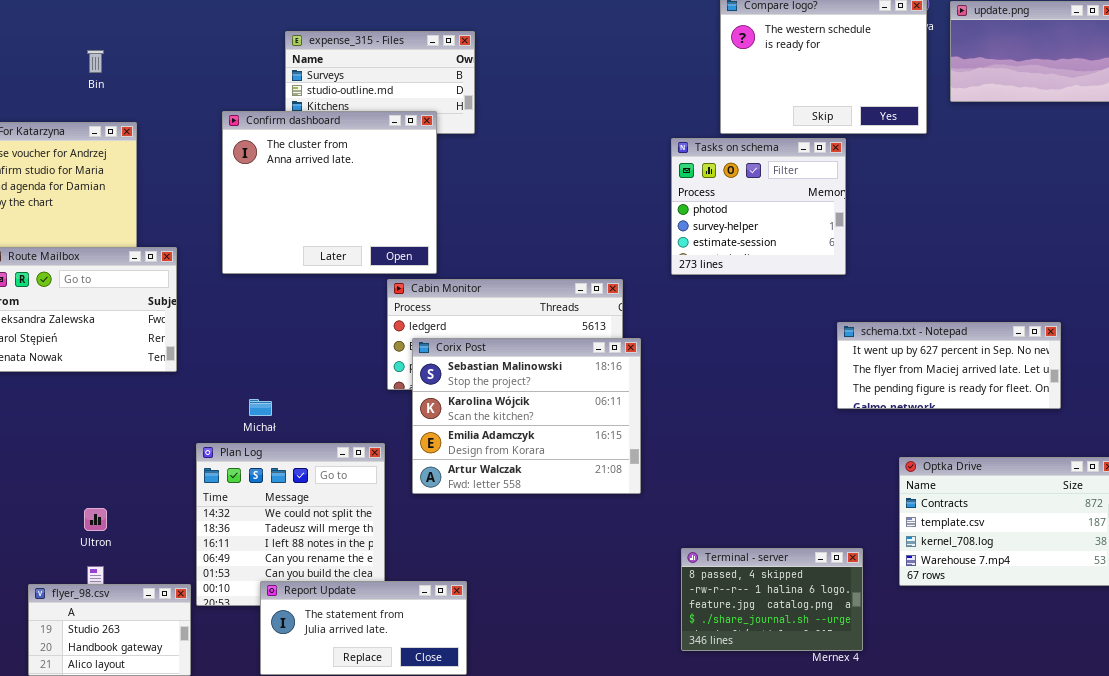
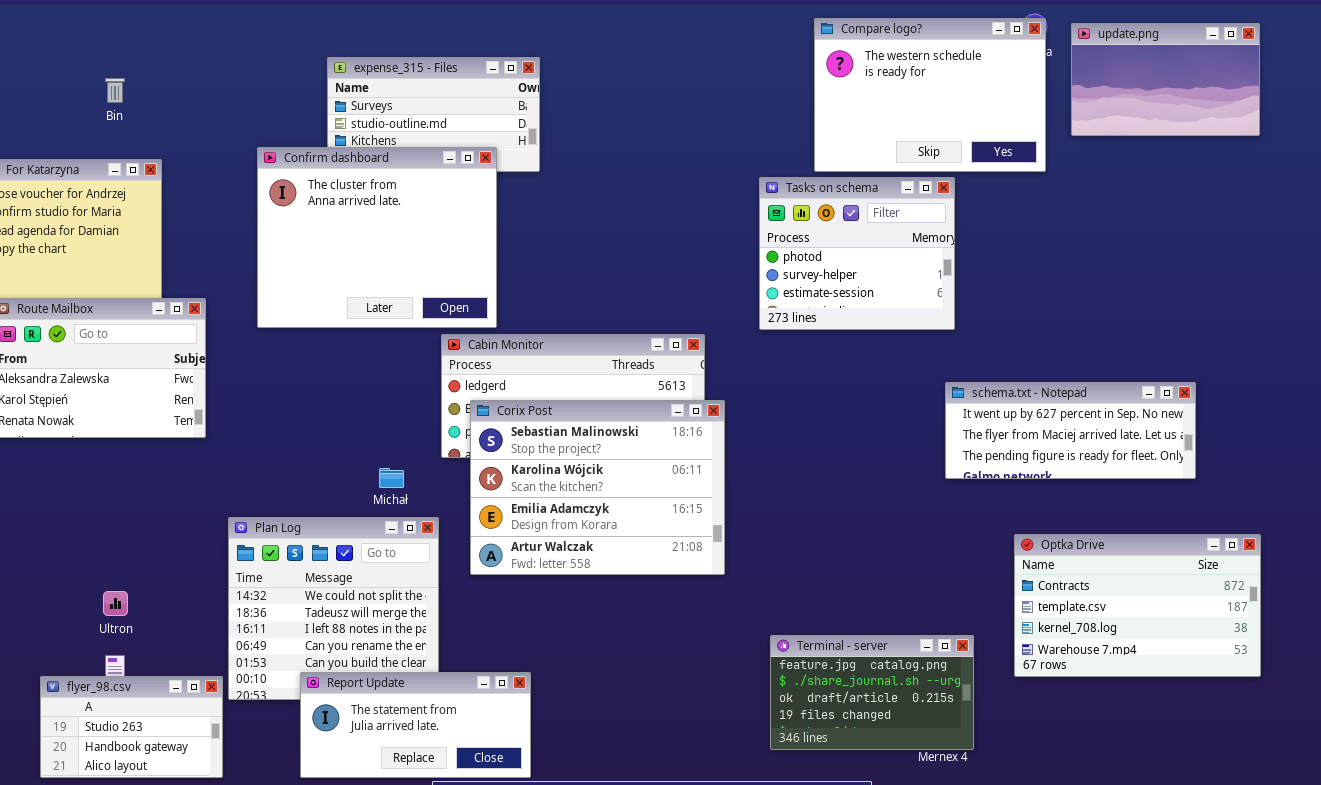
Michał: [249,399,272,416] -> [379,468,404,488], moved
Terminal - server: [681,548,863,651] -> [770,635,974,750], scrolled down 2 rows

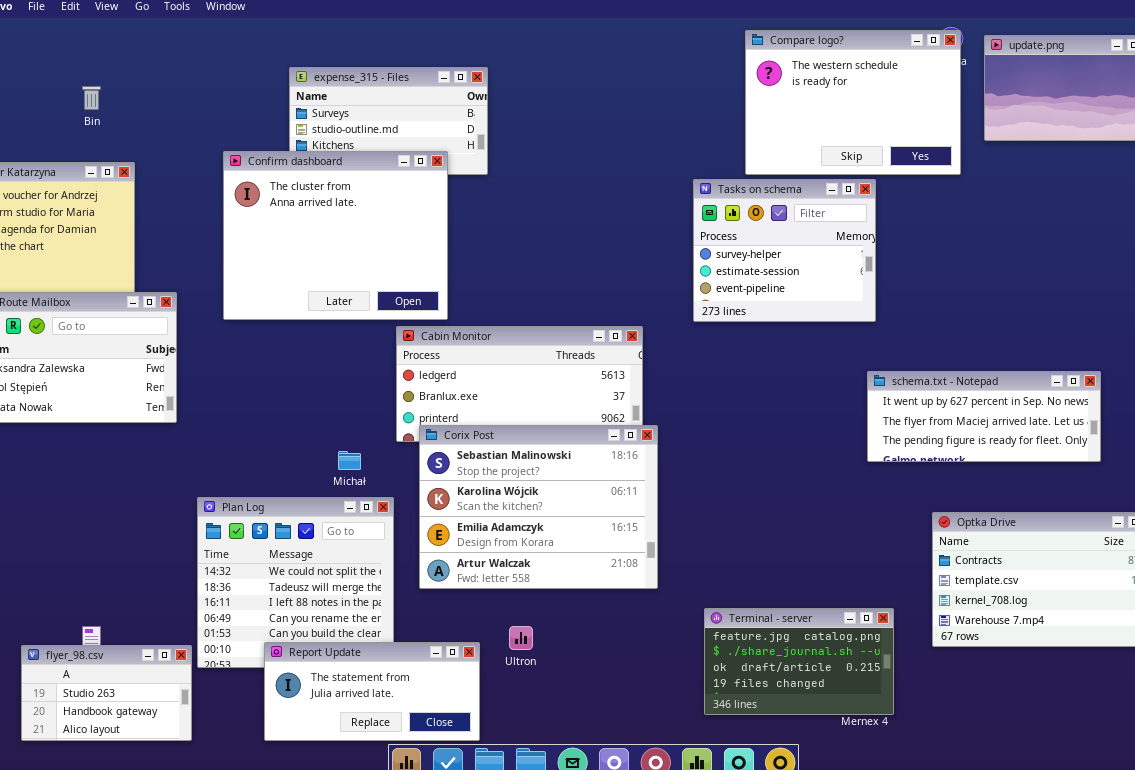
Tasks on schema: [759,177,955,330] -> [693,179,876,322], scrolled down 1 row
Corix Post: [470,400,725,575] -> [419,425,658,589], moved
Ultron: [103,591,128,616] -> [509,626,533,650], moved

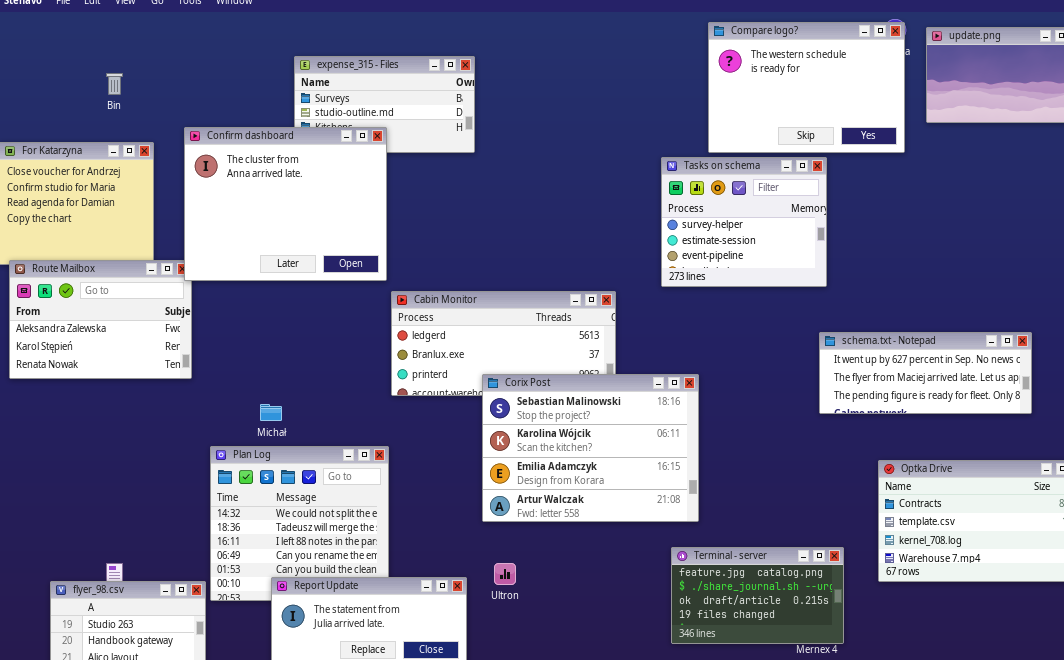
Confirm dashboard: [223,151,448,320] -> [184,127,387,281], moved
Corix Post: [419,425,658,589] -> [482,374,699,522], moved
Michał: [338,451,361,470] -> [260,404,282,421], moved

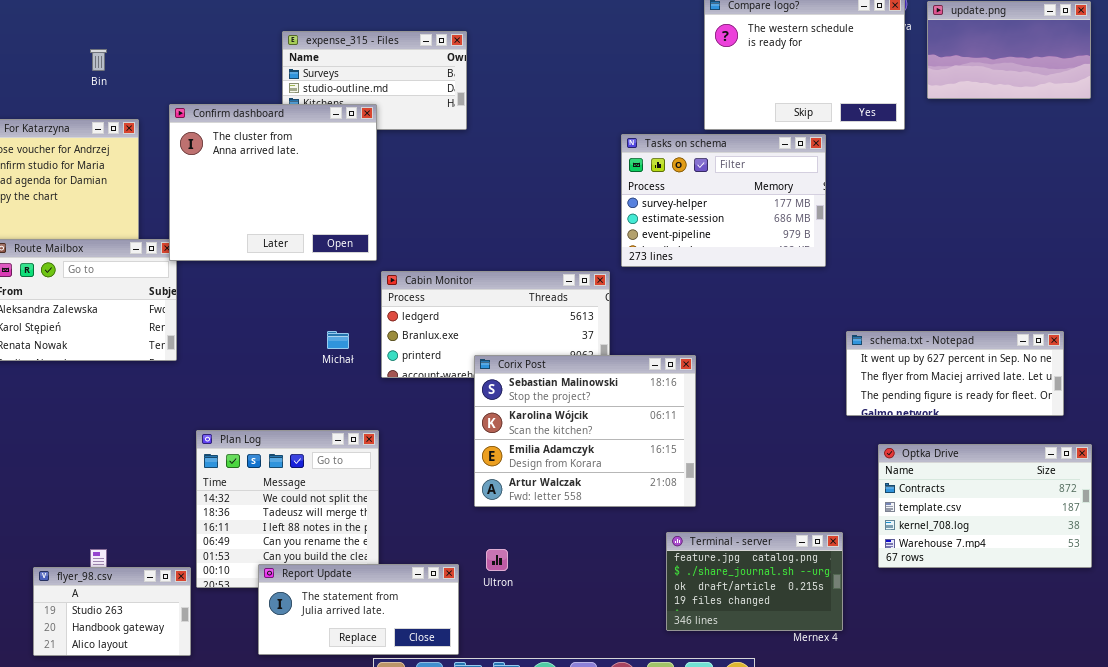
Tasks on schema: [661,157,827,287] -> [621,134,826,267], resized
schema.txt - Notepad: [819,332,1032,414] -> [846,331,1064,416], moved
Michał: [260,404,282,421] -> [327,331,349,349], moved

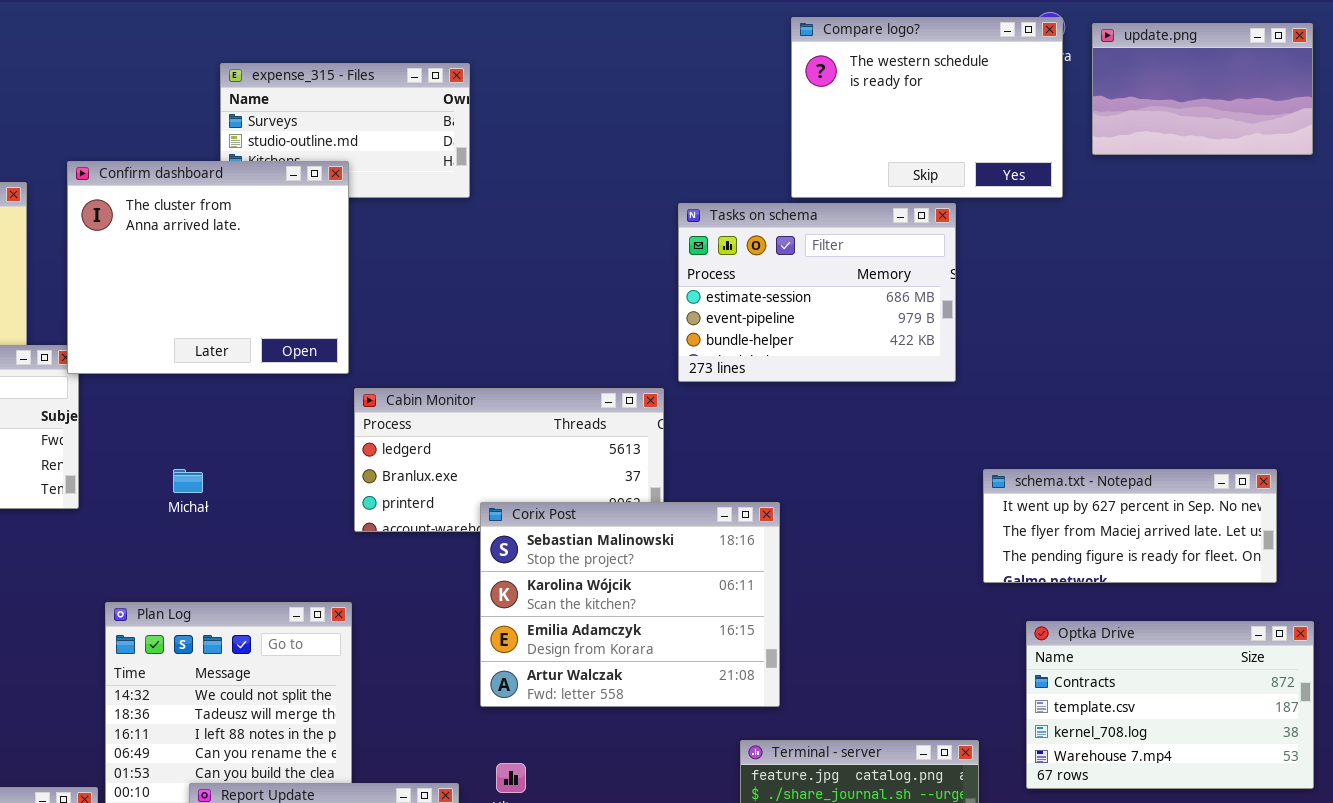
Tasks on schema: [621,134,826,267] -> [678,203,956,382], scrolled down 1 row
Michał: [327,331,349,349] -> [173,469,203,493], moved

